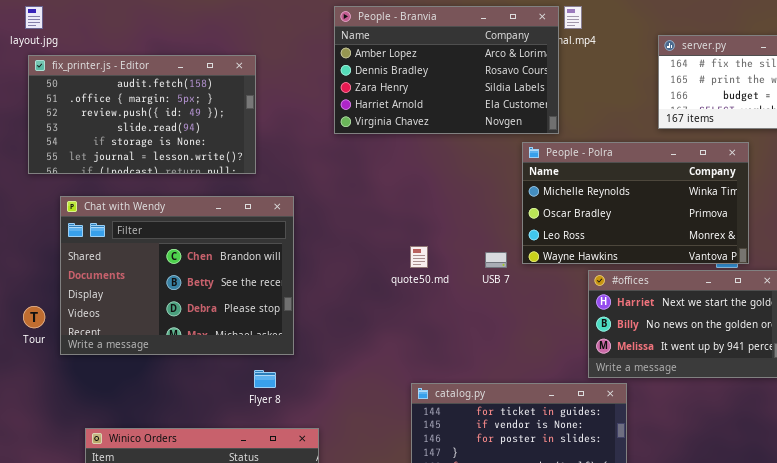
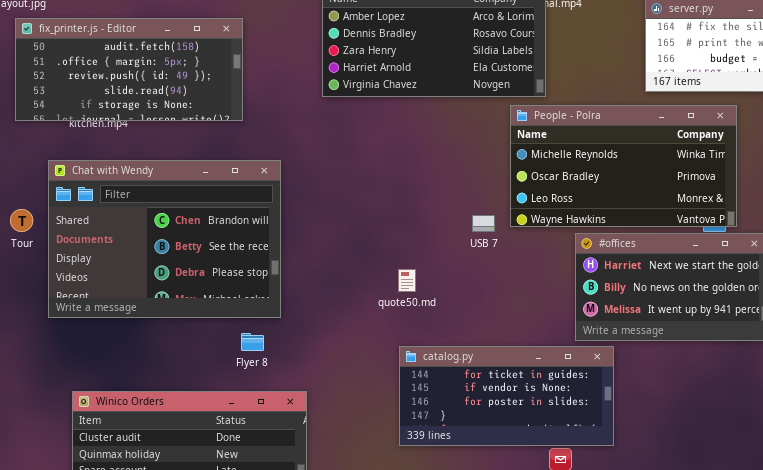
fix_printer.js - Editor: [28,55,256,174] -> [15,18,243,121], resized
quote50.md: [410,246,428,268] -> [398,269,416,292], moved
Tour: [23,306,45,328] -> [10,209,33,232], moved

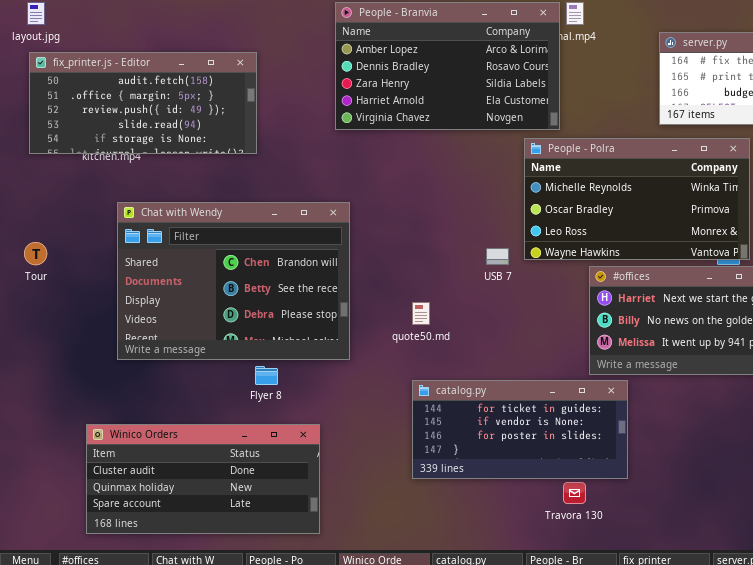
Chat with Wendy: [48,160,281,318] -> [117,202,350,360], moved

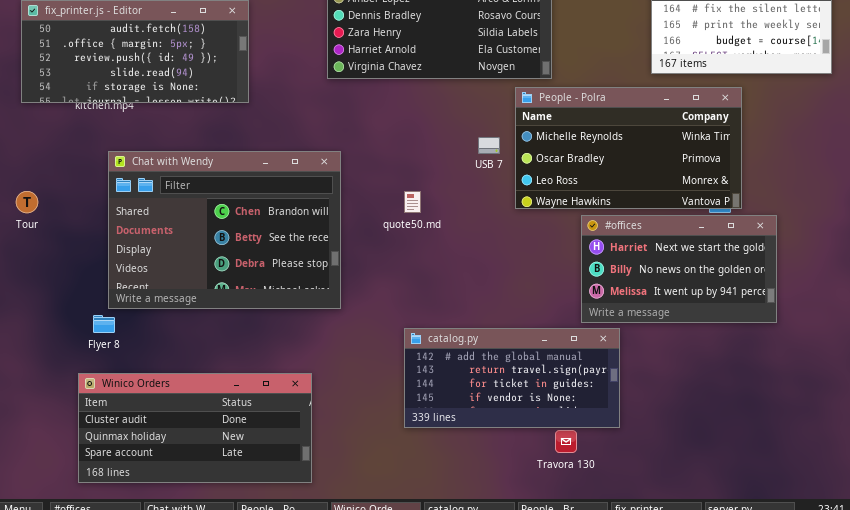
USB 7: [486,248,509,265] -> [478,137,500,154], moved
quote50.md: [412,302,430,325] -> [404,191,421,213], moved
Flyer 8: [255,366,278,385] -> [93,315,115,333], moved
catalog.py: [412,380,628,479] -> [404,328,620,428], scrolled up 2 rows

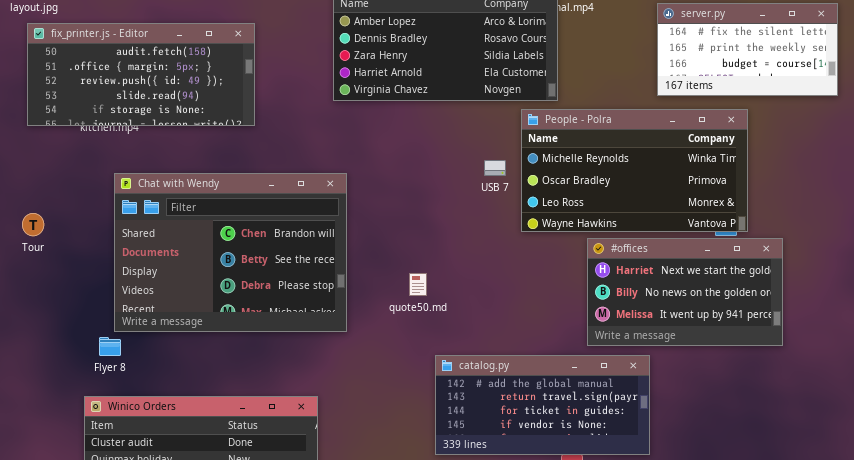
quote50.md: [404,191,421,213] -> [409,273,427,296], moved
catalog.py: [404,328,620,428] -> [435,355,650,455], moved

